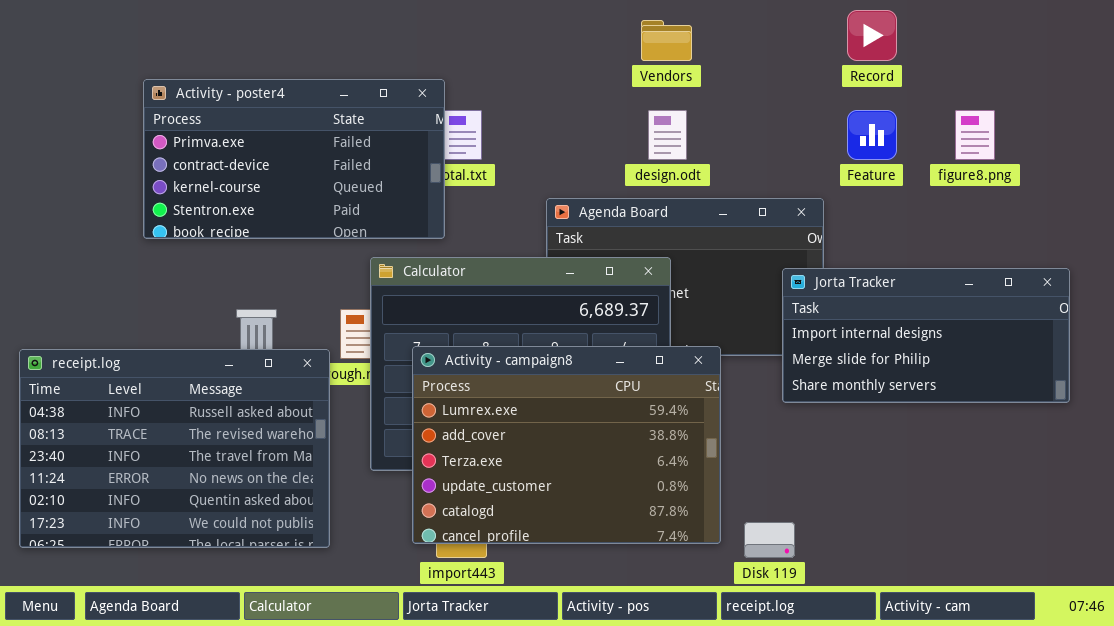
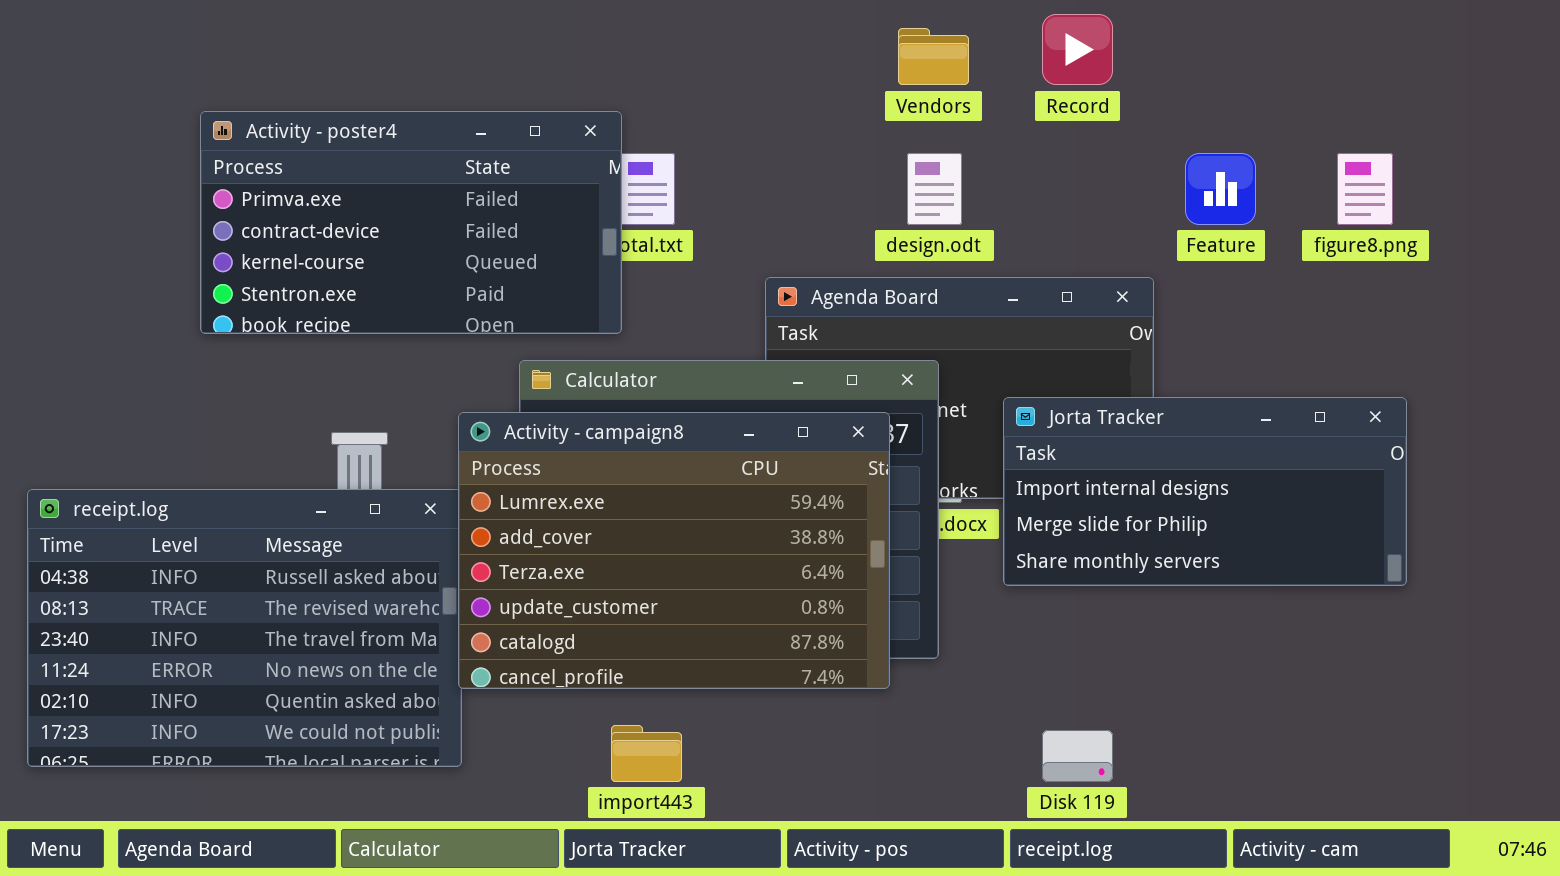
Record: [847,10,897,61] -> [1042,14,1113,85], moved
Jorta Tracker: [782,268,1070,403] -> [1003,397,1407,586], moved
Activity - campaign8: [412,346,721,544] -> [458,412,890,689], moved

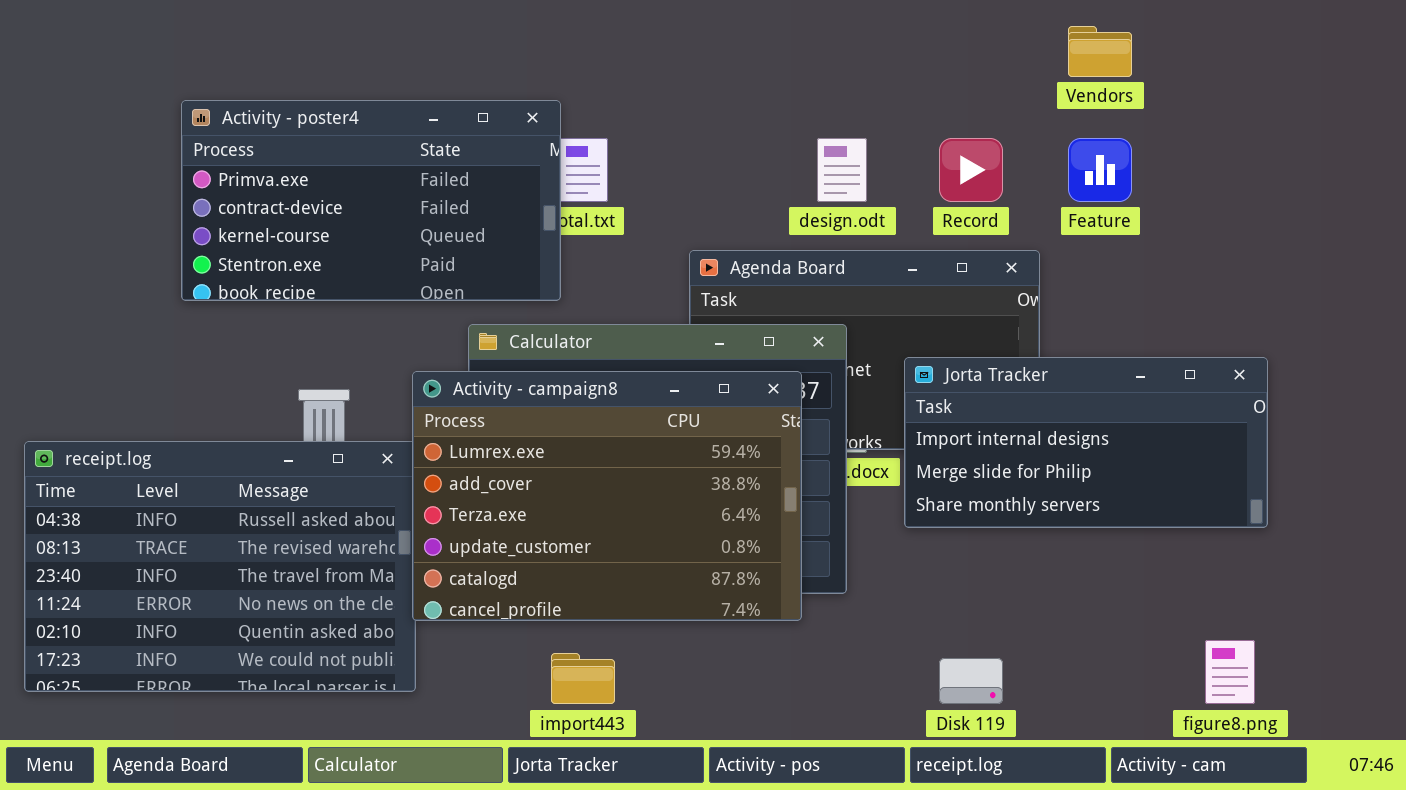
Record: [1042,14,1113,85] -> [939,138,1003,202], moved
Vendors: [898,28,969,85] -> [1068,26,1132,77], moved
figure8.png: [1337,153,1393,225] -> [1205,640,1255,704], moved

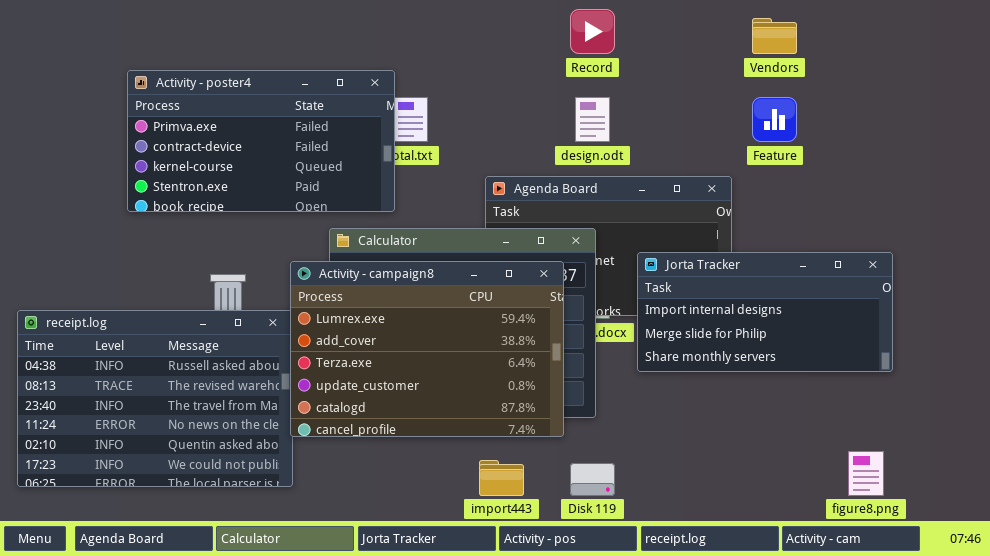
Record: [939,138,1003,202] -> [570,9,615,54], moved
import443: [551,653,615,704] -> [479,460,524,496], moved
Disk 119: [939,658,1003,704] -> [570,463,615,496], moved

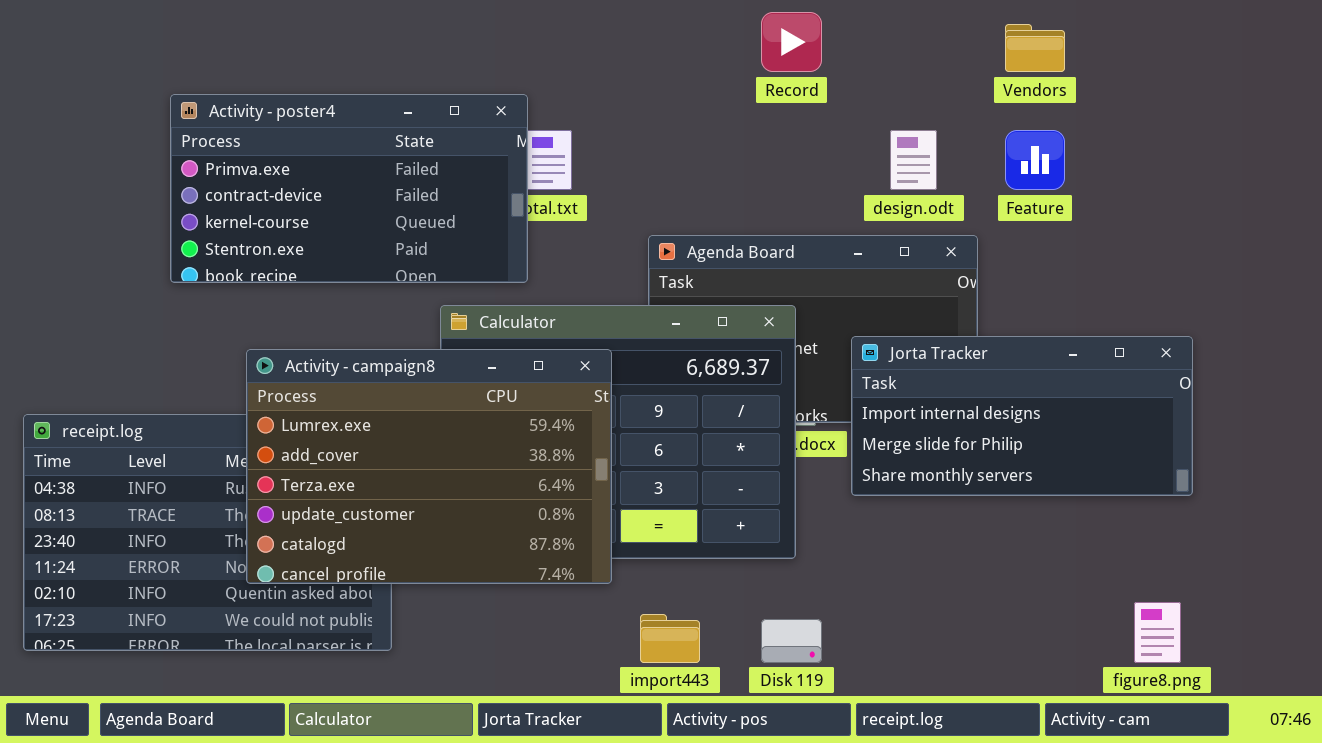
design.odt: [575,97,610,142] -> [890,130,937,190], moved
Activity - campaign8: [290,261,564,437] -> [246,349,612,584], moved

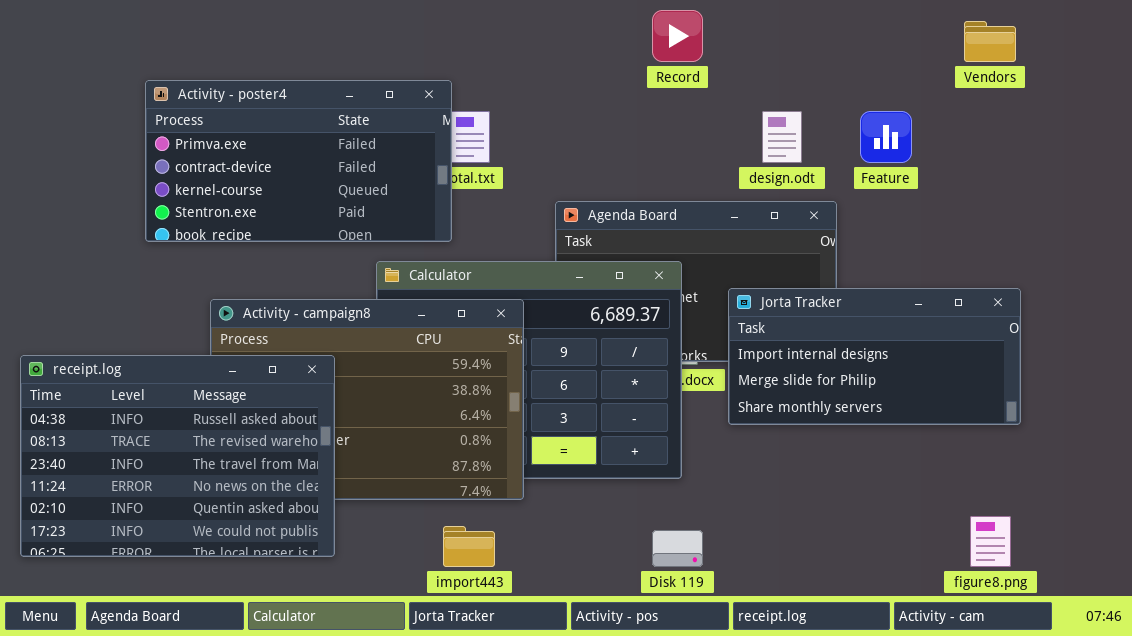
Vendors: [1005,24,1065,72] -> [964,21,1016,62], moved
receipt.log: [23,414,392,651] -> [20,355,335,557], raised
import443: [640,614,700,663] -> [443,526,495,567], moved

